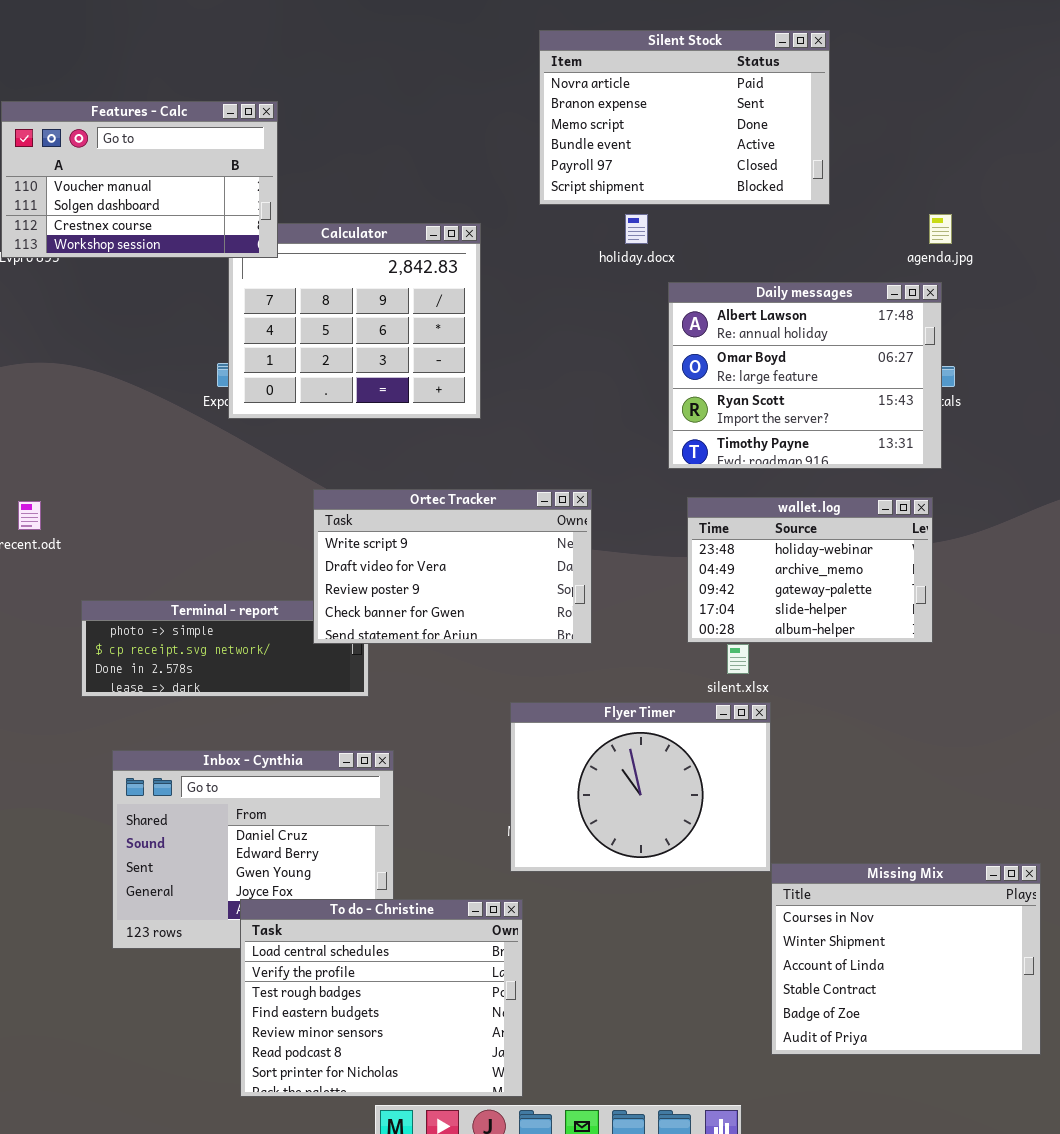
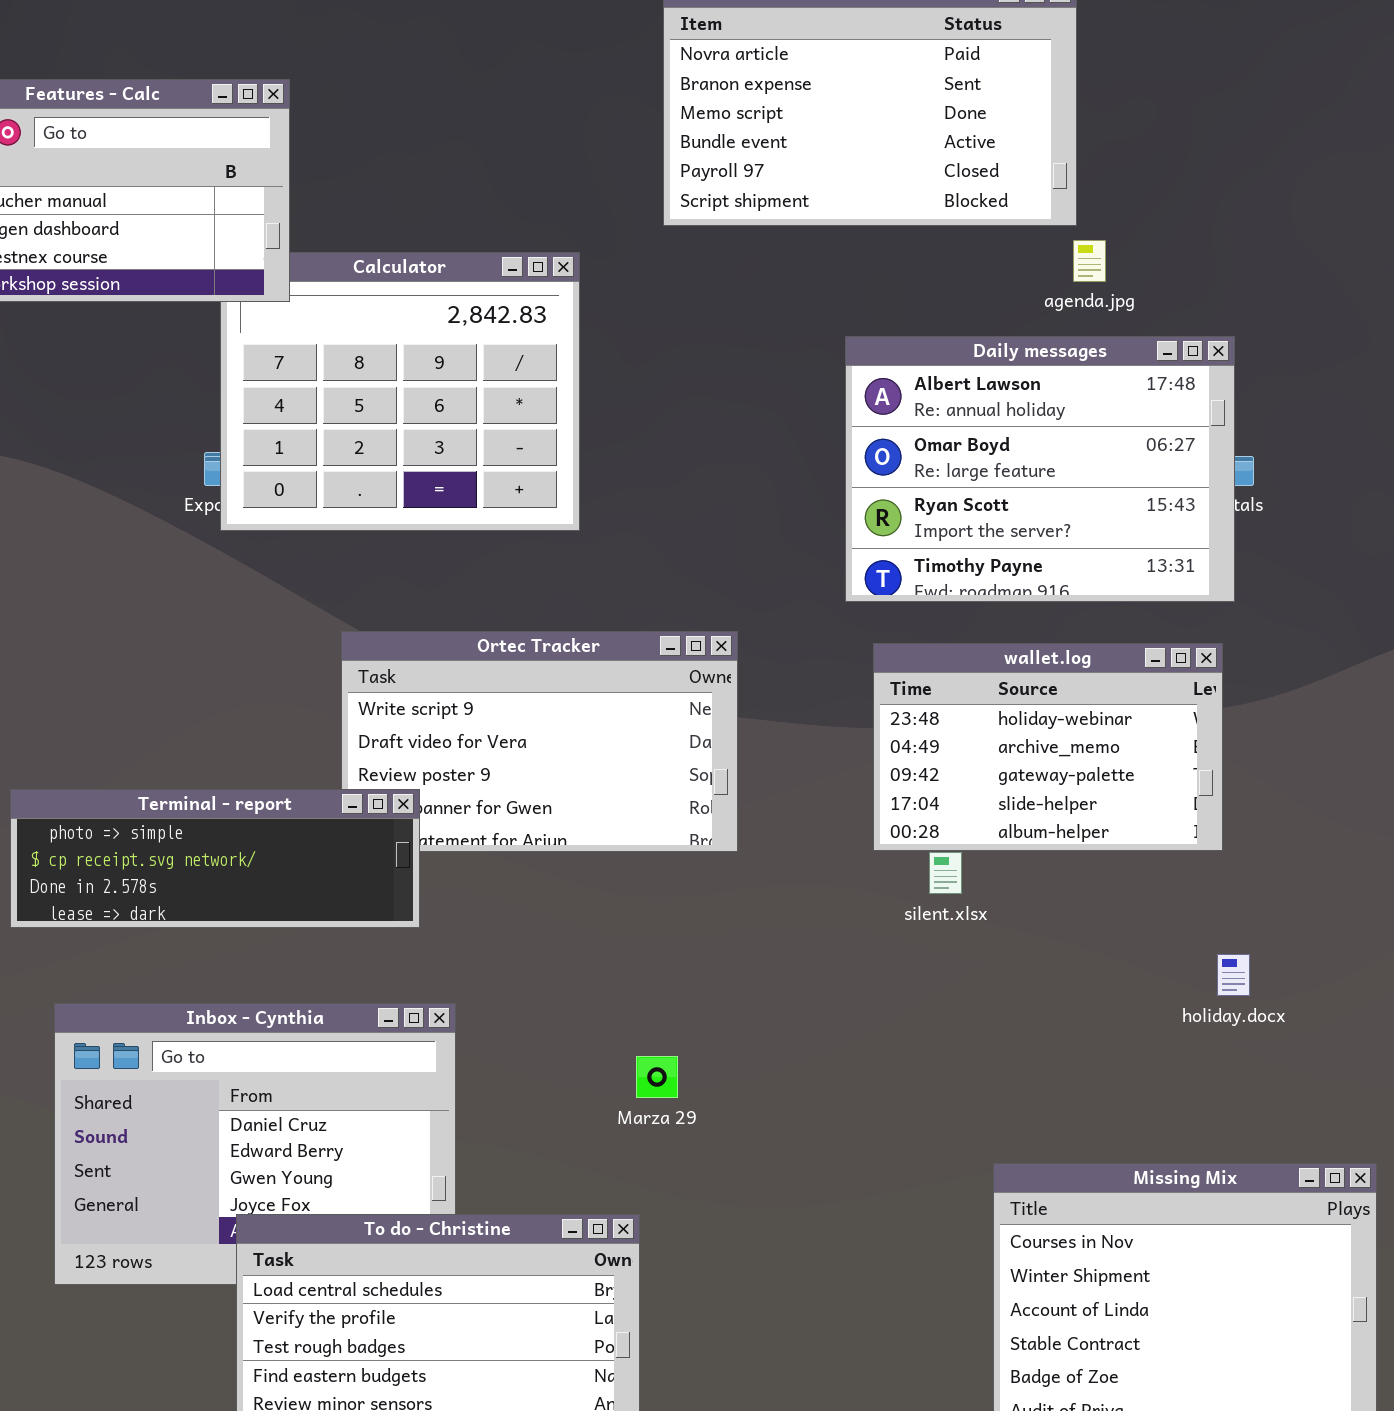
holiday.docx: [625,214,648,244] -> [1217,954,1250,996], moved
agenda.jpg: [929,214,952,244] -> [1073,240,1106,282], moved
Terminal - report: [81,600,369,697] -> [10,789,420,928], raised
Flyer Timer: [510,702,771,872] -> none, closed

